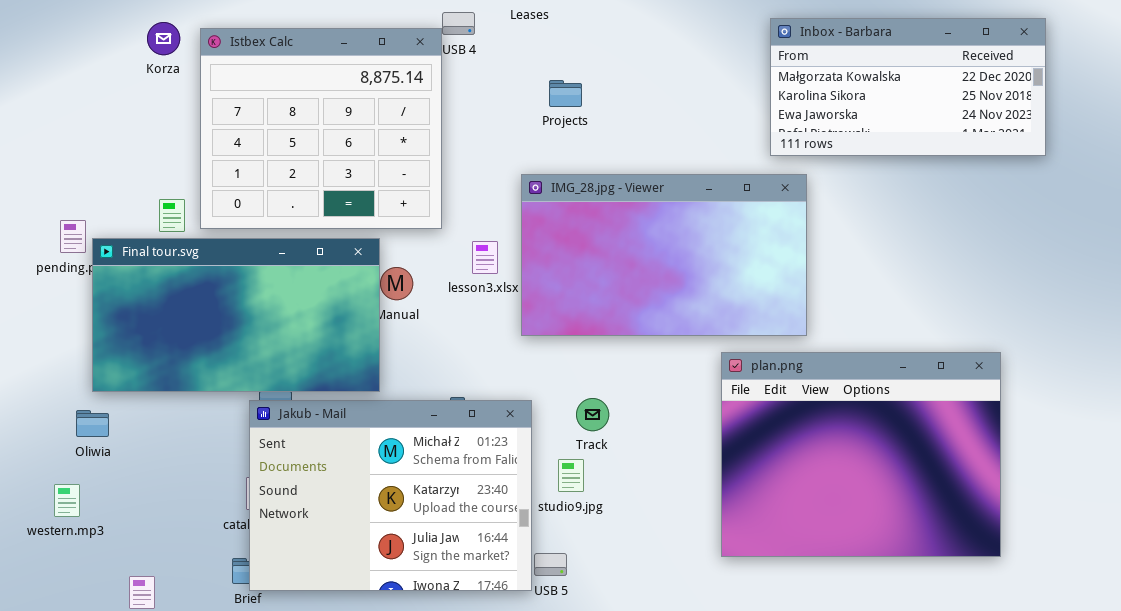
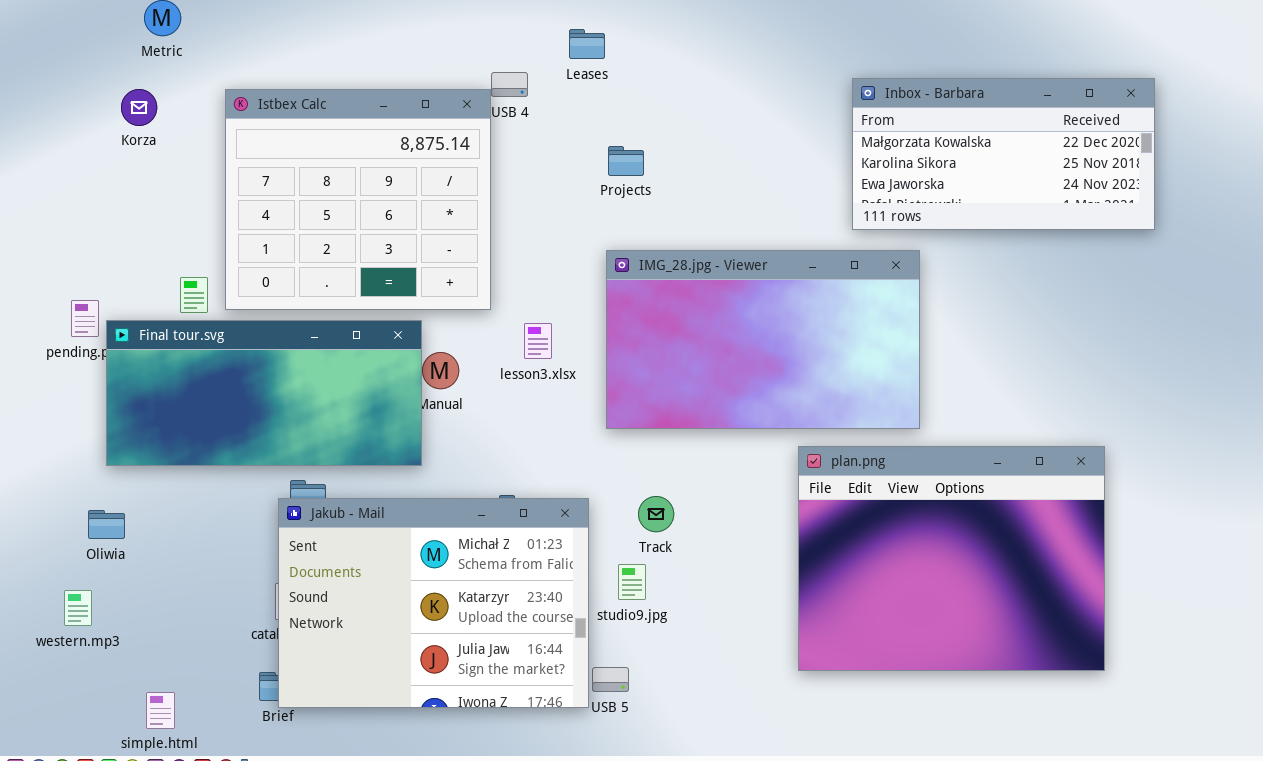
Korza: [147,22,180,55] -> [121,89,157,126], moved
IMG_28.jpg - Viewer: [521,174,807,336] -> [606,250,920,429], moved
Final tour.svg: [92,238,380,392] -> [106,320,422,466], resized

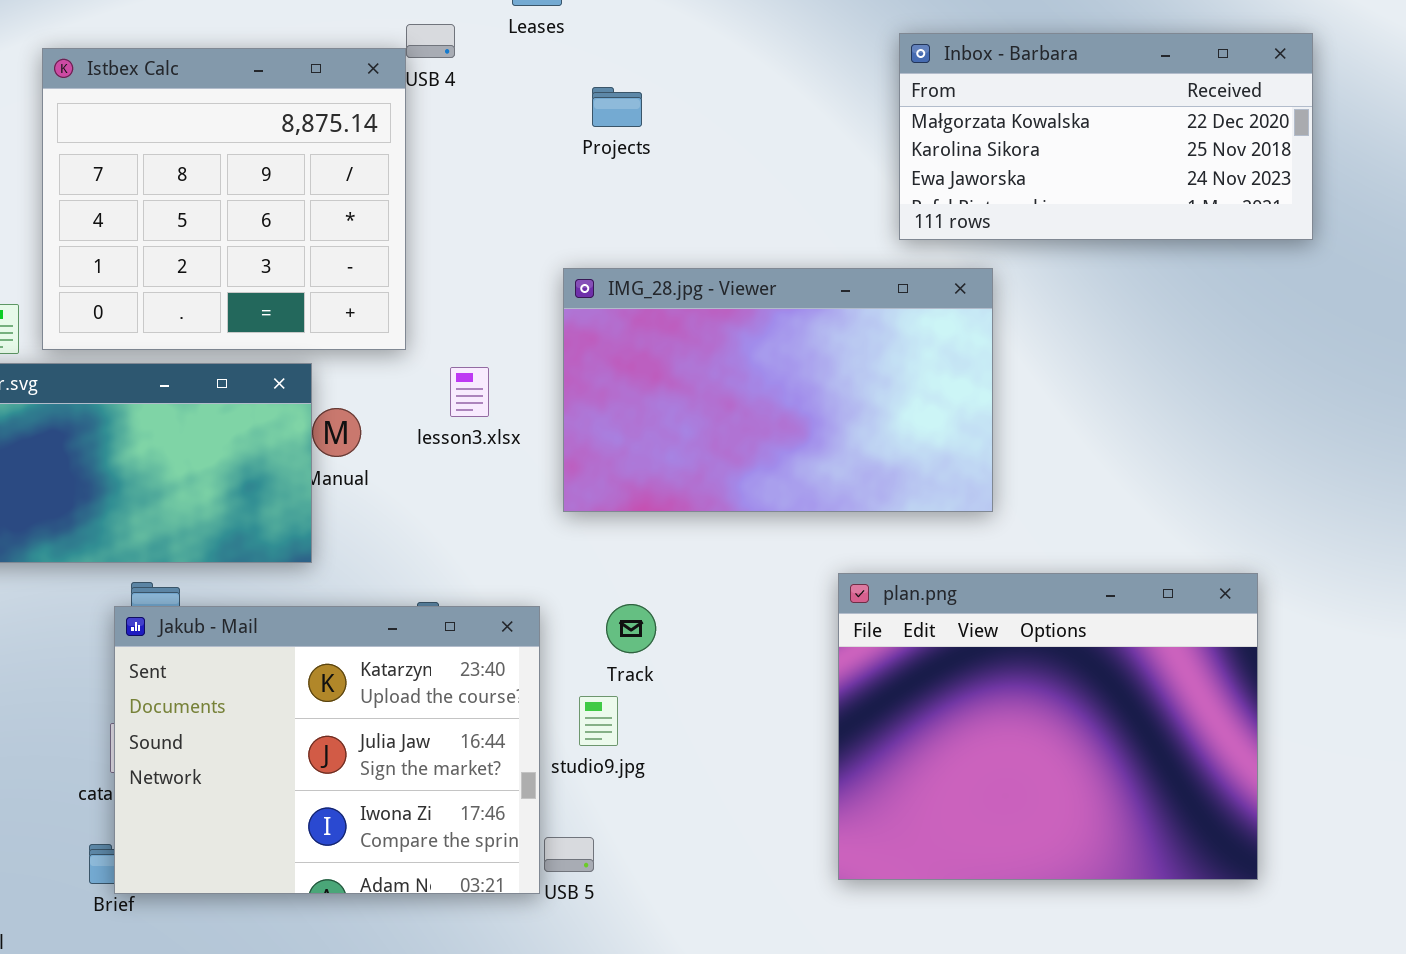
Projects: [608,146,644,176] -> [592,87,642,127], moved
plan.png: [798,446,1105,671] -> [838,573,1258,880], moved
Jakub - Mail: [278,498,589,708] -> [114,606,540,894], scrolled down 1 row

